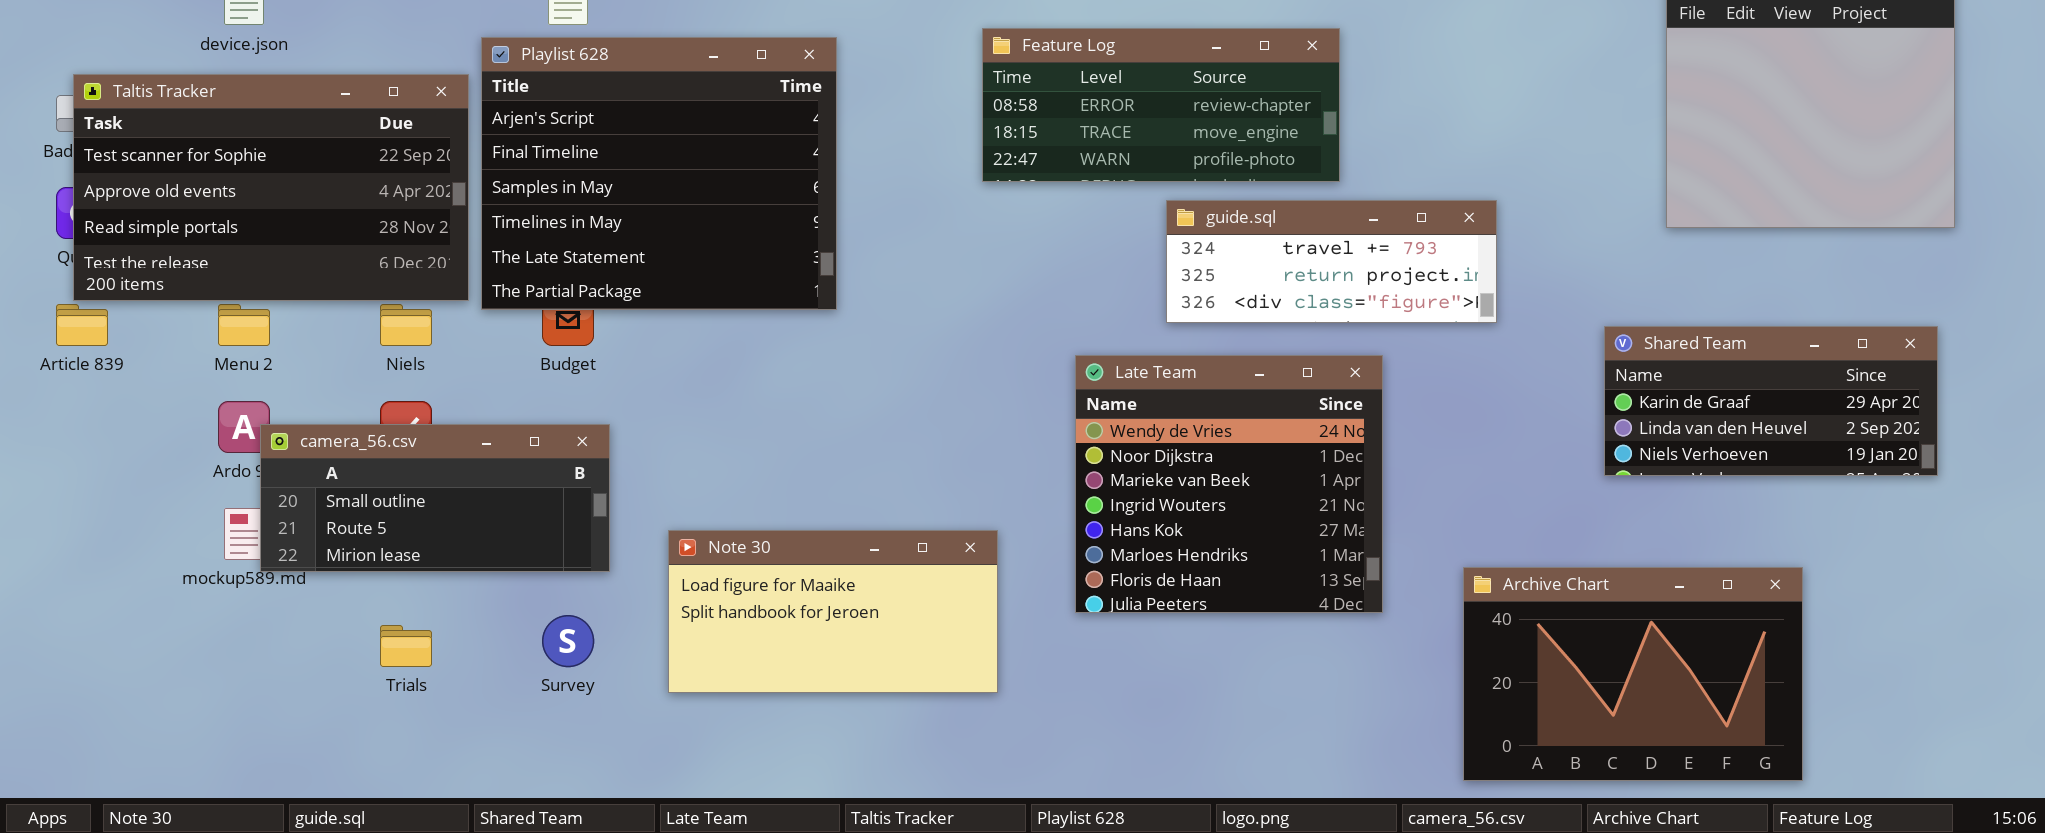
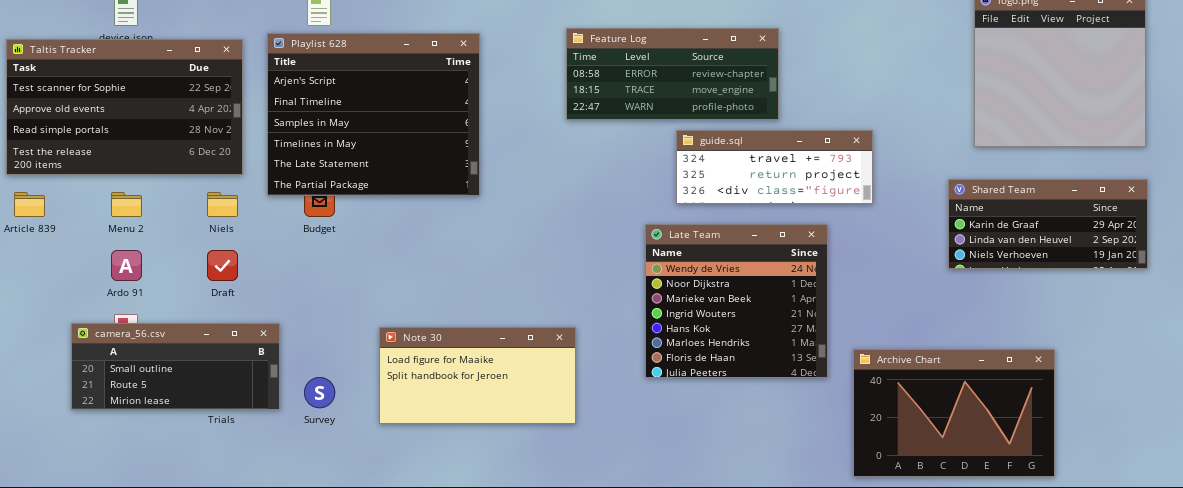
Taltis Tracker: [73,74,469,301] -> [6,39,243,175], moved
Shared Team: [1604,326,1938,476] -> [948,179,1148,269], moved
Late Team: [1075,355,1383,613] -> [645,224,828,378], moved
camera_56.csv: [260,424,610,572] -> [71,323,280,410], moved

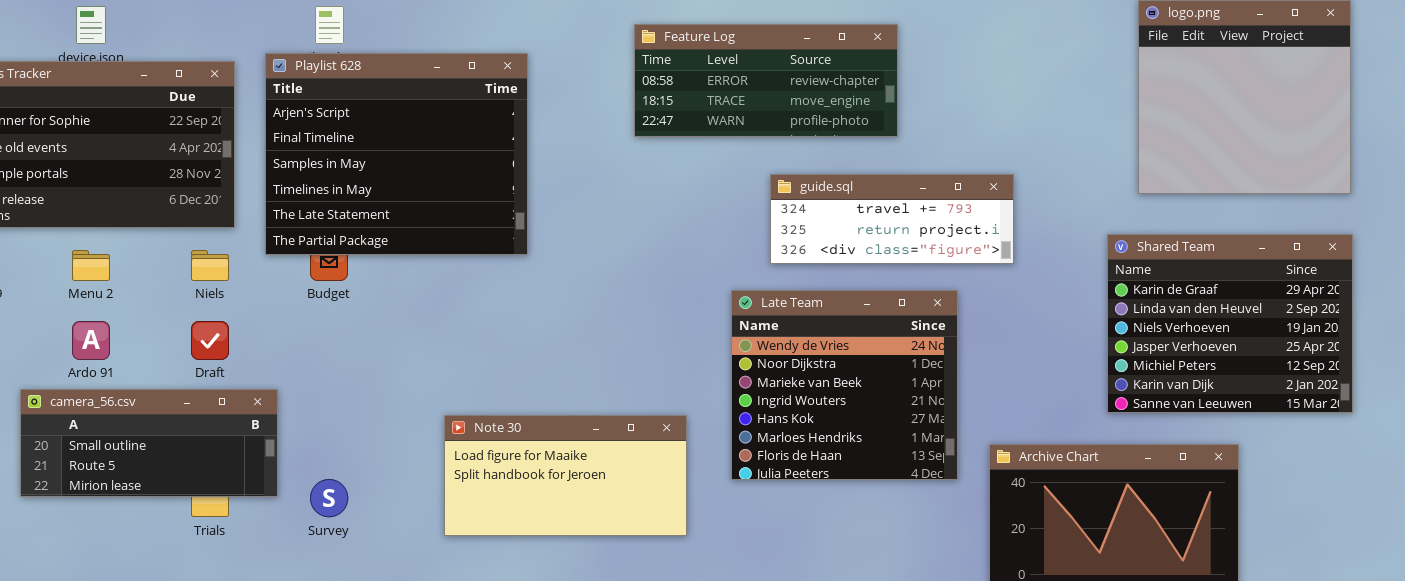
Feature Log: [566,28,779,120] -> [634,24,898,137], moved
Shared Team: [948,179,1148,269] -> [1107,234,1353,413], resized
camera_56.csv: [71,323,280,410] -> [20,389,278,497], moved
Note 30: [379,327,576,424] -> [444,415,687,536], moved

